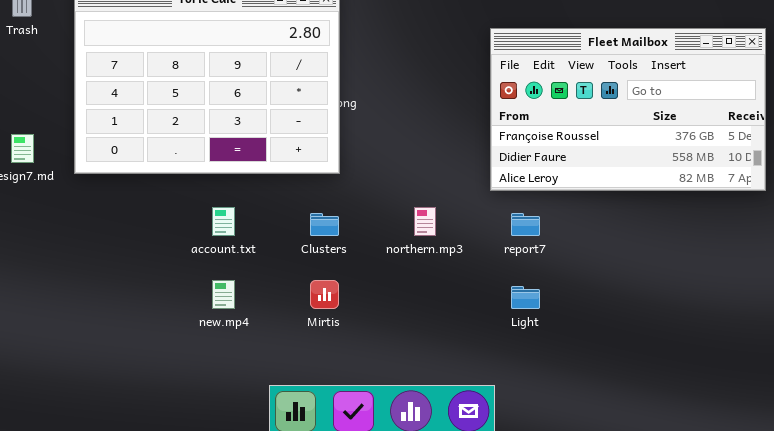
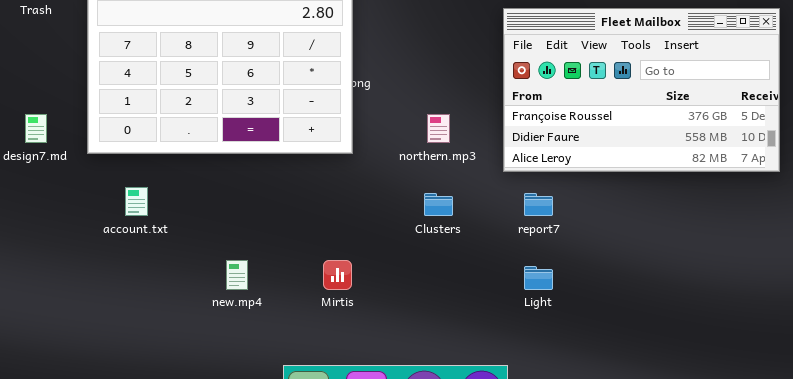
account.txt: [212,207,235,236] -> [125,187,148,216], moved
northern.mp3: [414,207,436,236] -> [427,114,450,143], moved
Clusters: [310,213,339,236] -> [424,193,453,216], moved

